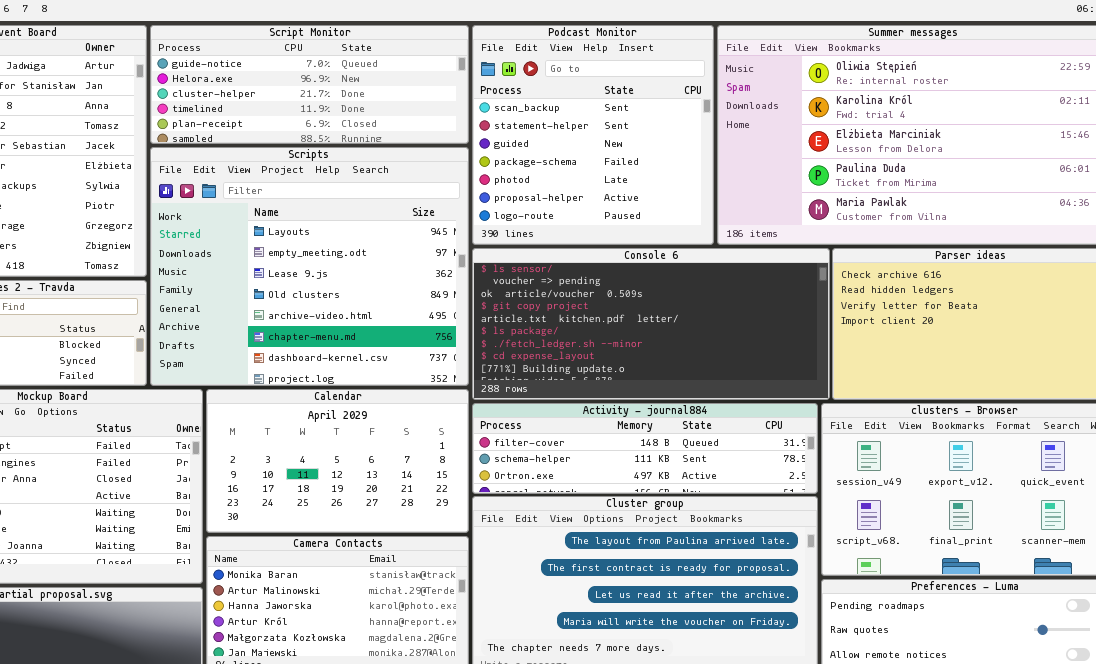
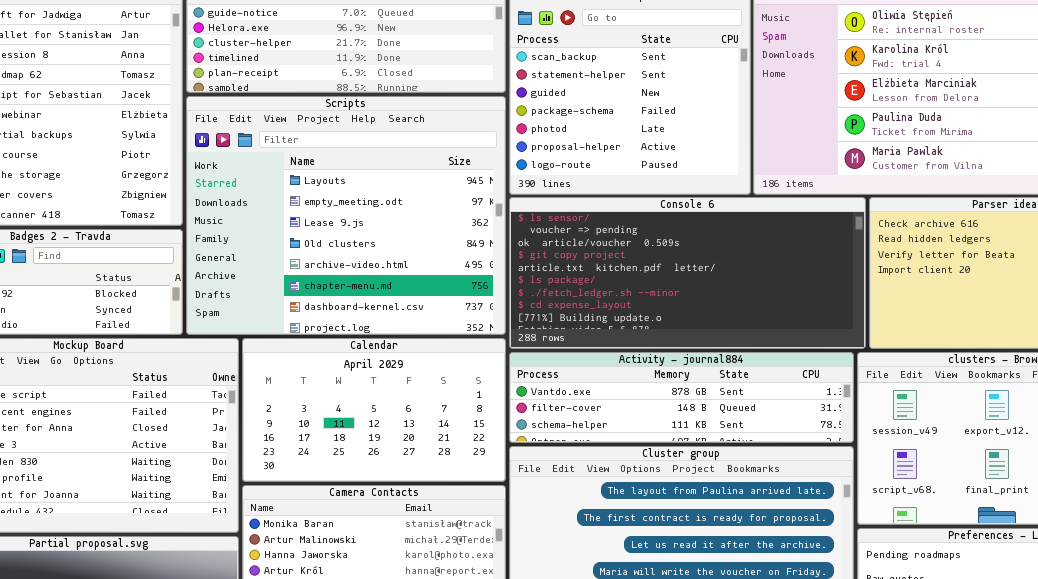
Activity - journal884: [472,403,818,494] -> [509,352,854,443], scrolled up 1 row

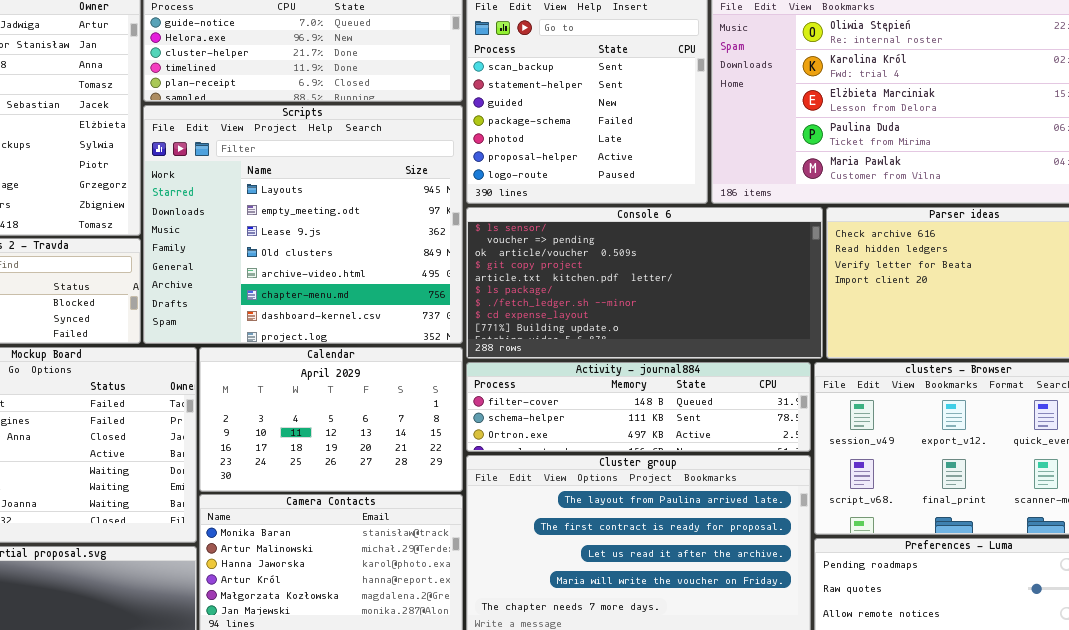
Activity - journal884: [509,352,854,443] -> [466,362,811,452], scrolled down 1 row

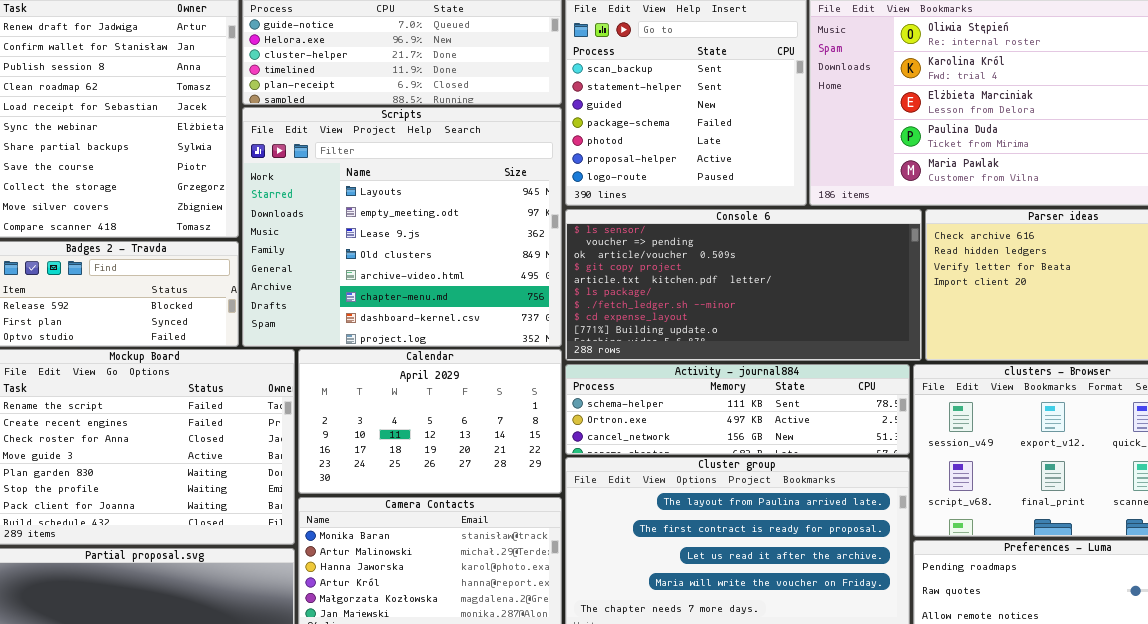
Activity - journal884: [466,362,811,452] -> [565,364,910,455], scrolled down 1 row

